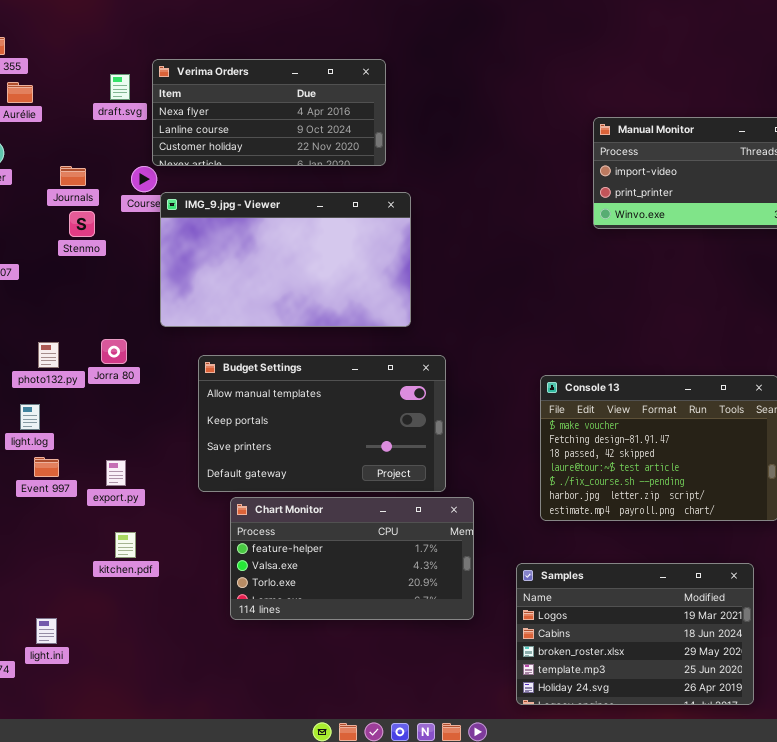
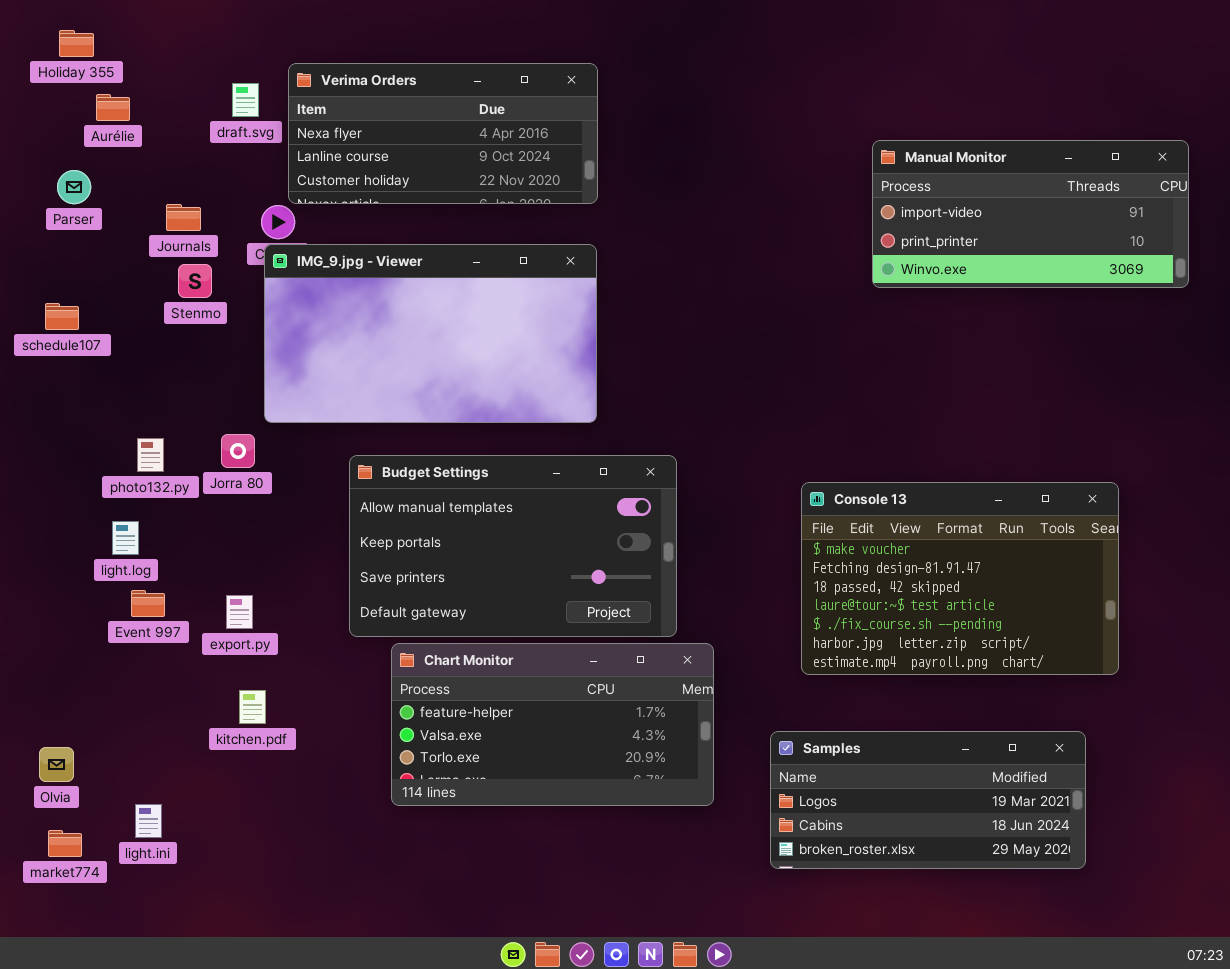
IMG_9.jpg - Viewer: [160,192,411,327] -> [264,244,597,423], moved
Samples: [516,563,754,705] -> [770,731,1086,869], resized

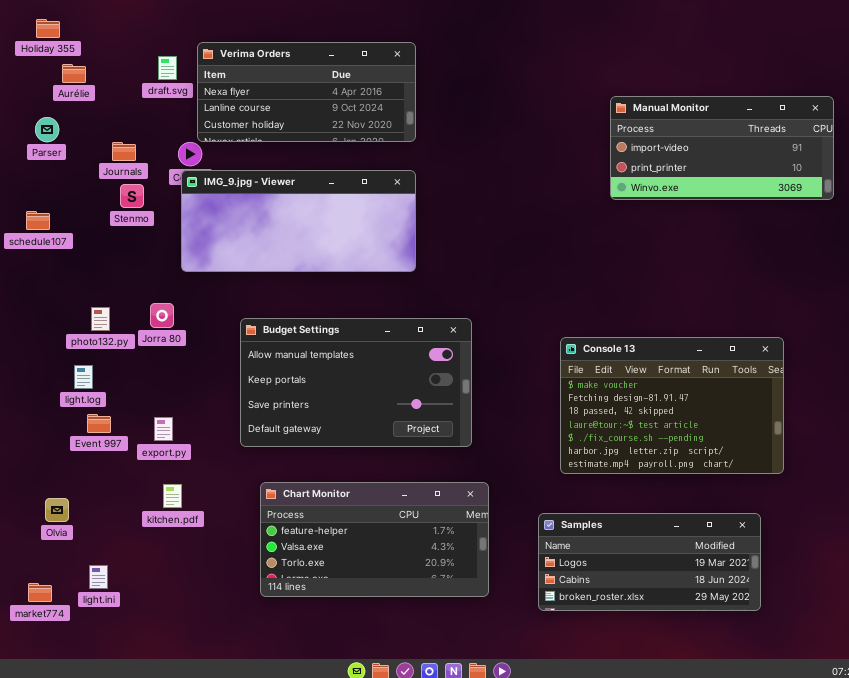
IMG_9.jpg - Viewer: [264,244,597,423] -> [181,170,416,272], resized
Chart Monitor: [391,643,714,806] -> [260,482,489,597], moved
Olvia: [39,747,74,782] -> [45,498,69,522], moved

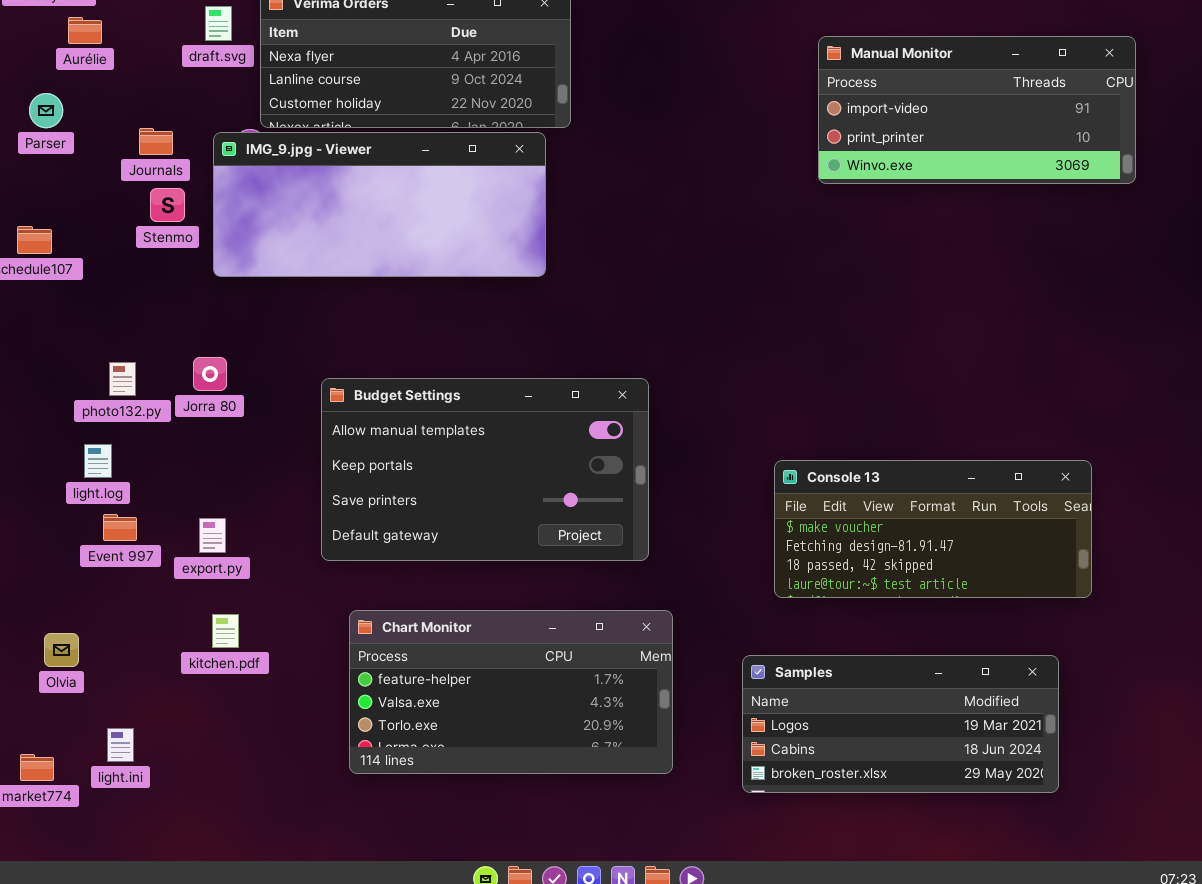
Manual Monitor: [610,96,834,200] -> [818,36,1136,184], moved
IMG_9.jpg - Viewer: [181,170,416,272] -> [213,132,546,277], moved
Console 13: [560,337,784,474] -> [774,460,1092,598], resized

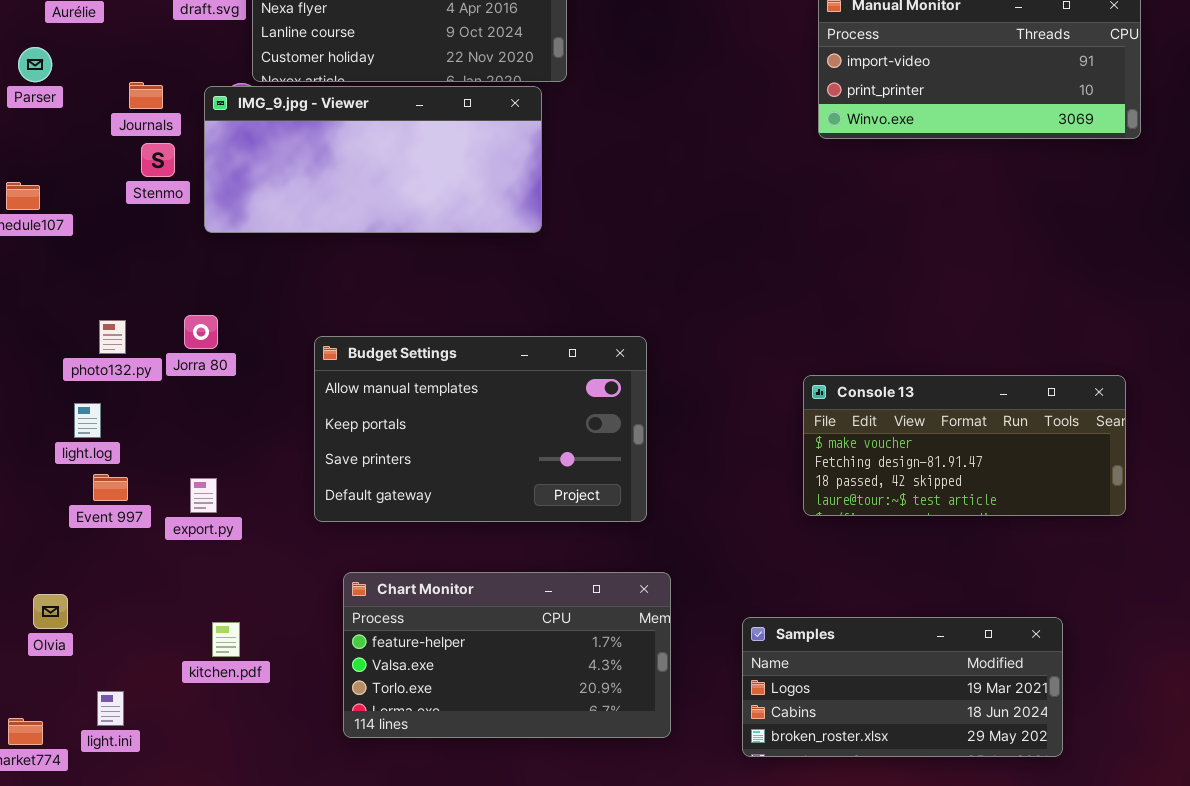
Console 13: [774,460,1092,598] -> [803,375,1126,516], moved
kitchen.pdf: [212,614,239,648] -> [212,622,240,657], moved

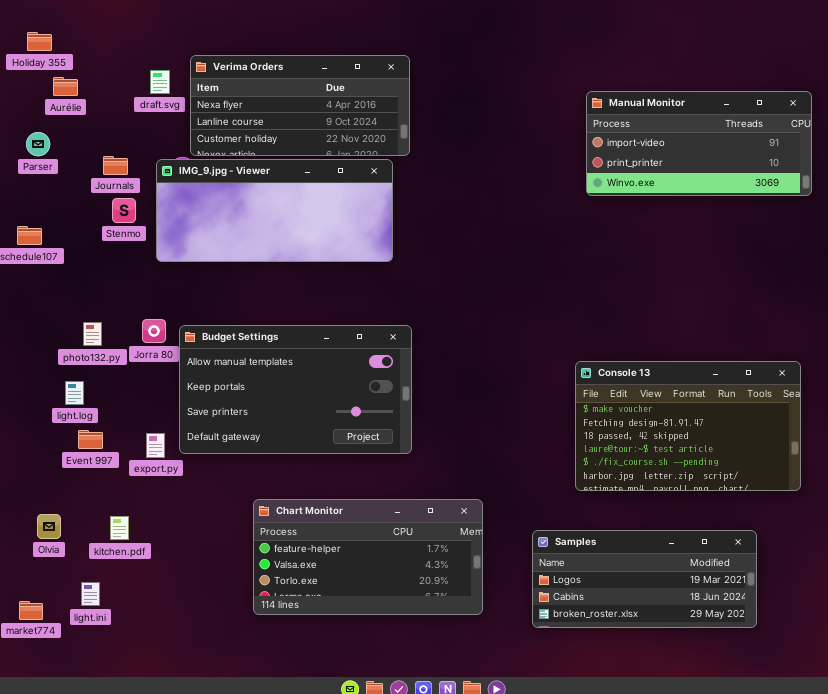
Budget Settings: [314,336,647,522] -> [179,325,412,454], moved
Console 13: [803,375,1126,516] -> [575,361,801,491], resized
kitchen.pdf: [212,622,240,657] -> [110,516,129,540], moved

